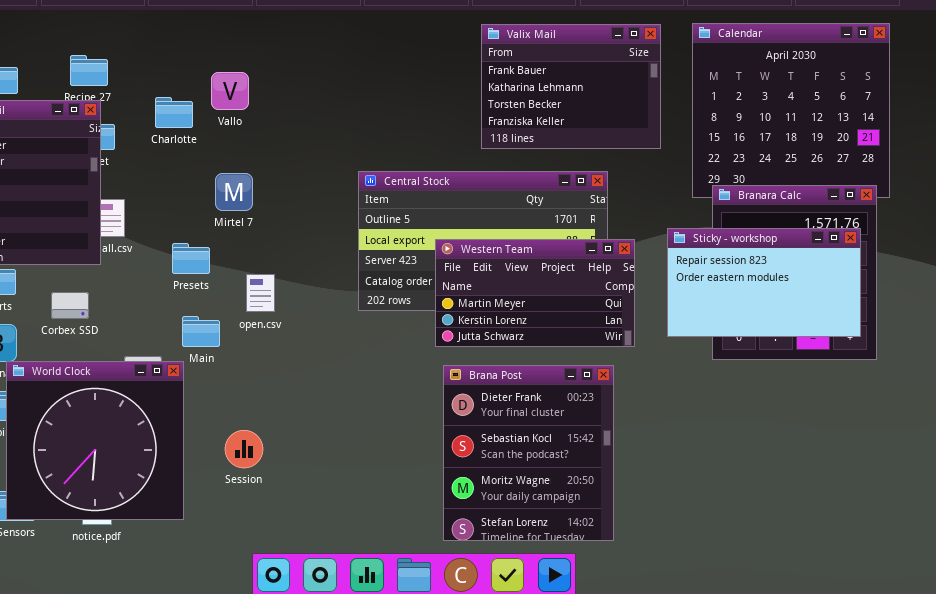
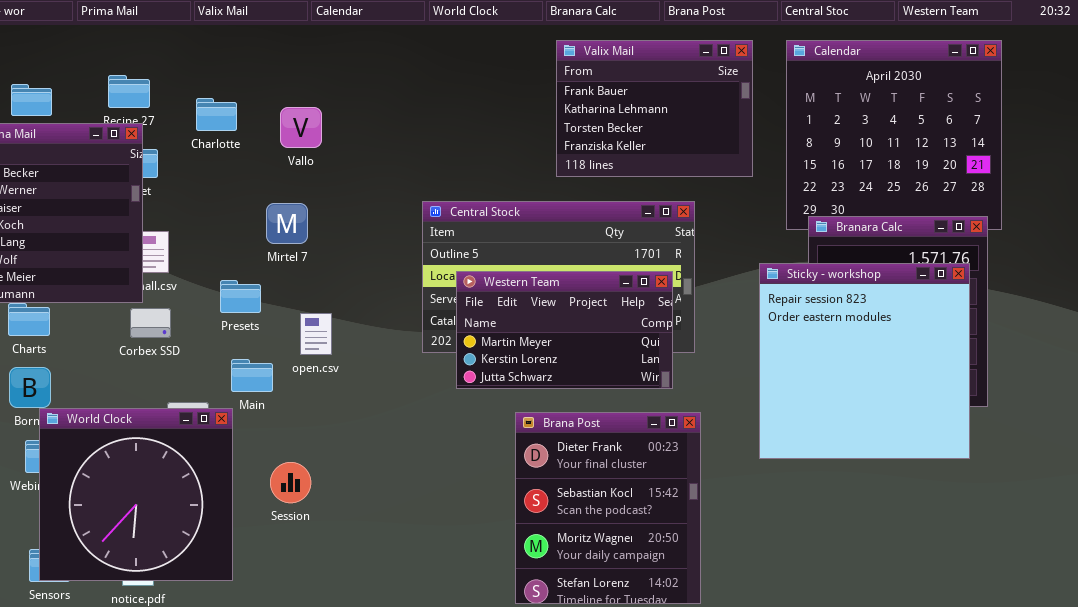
Vallo: [211,72,249,110] -> [280,107,322,148], moved
Charlotte: [155,97,193,128] -> [196,98,237,131], moved
Sticky - workshop: [667,228,861,337] -> [759,263,970,459], resized
Western Team: [435,239,635,347] -> [456,271,673,389], moved
Corbex SSD: [51,292,89,319] -> [130,308,171,338], moved
Session: [225,430,263,468] -> [270,462,311,503], moved

